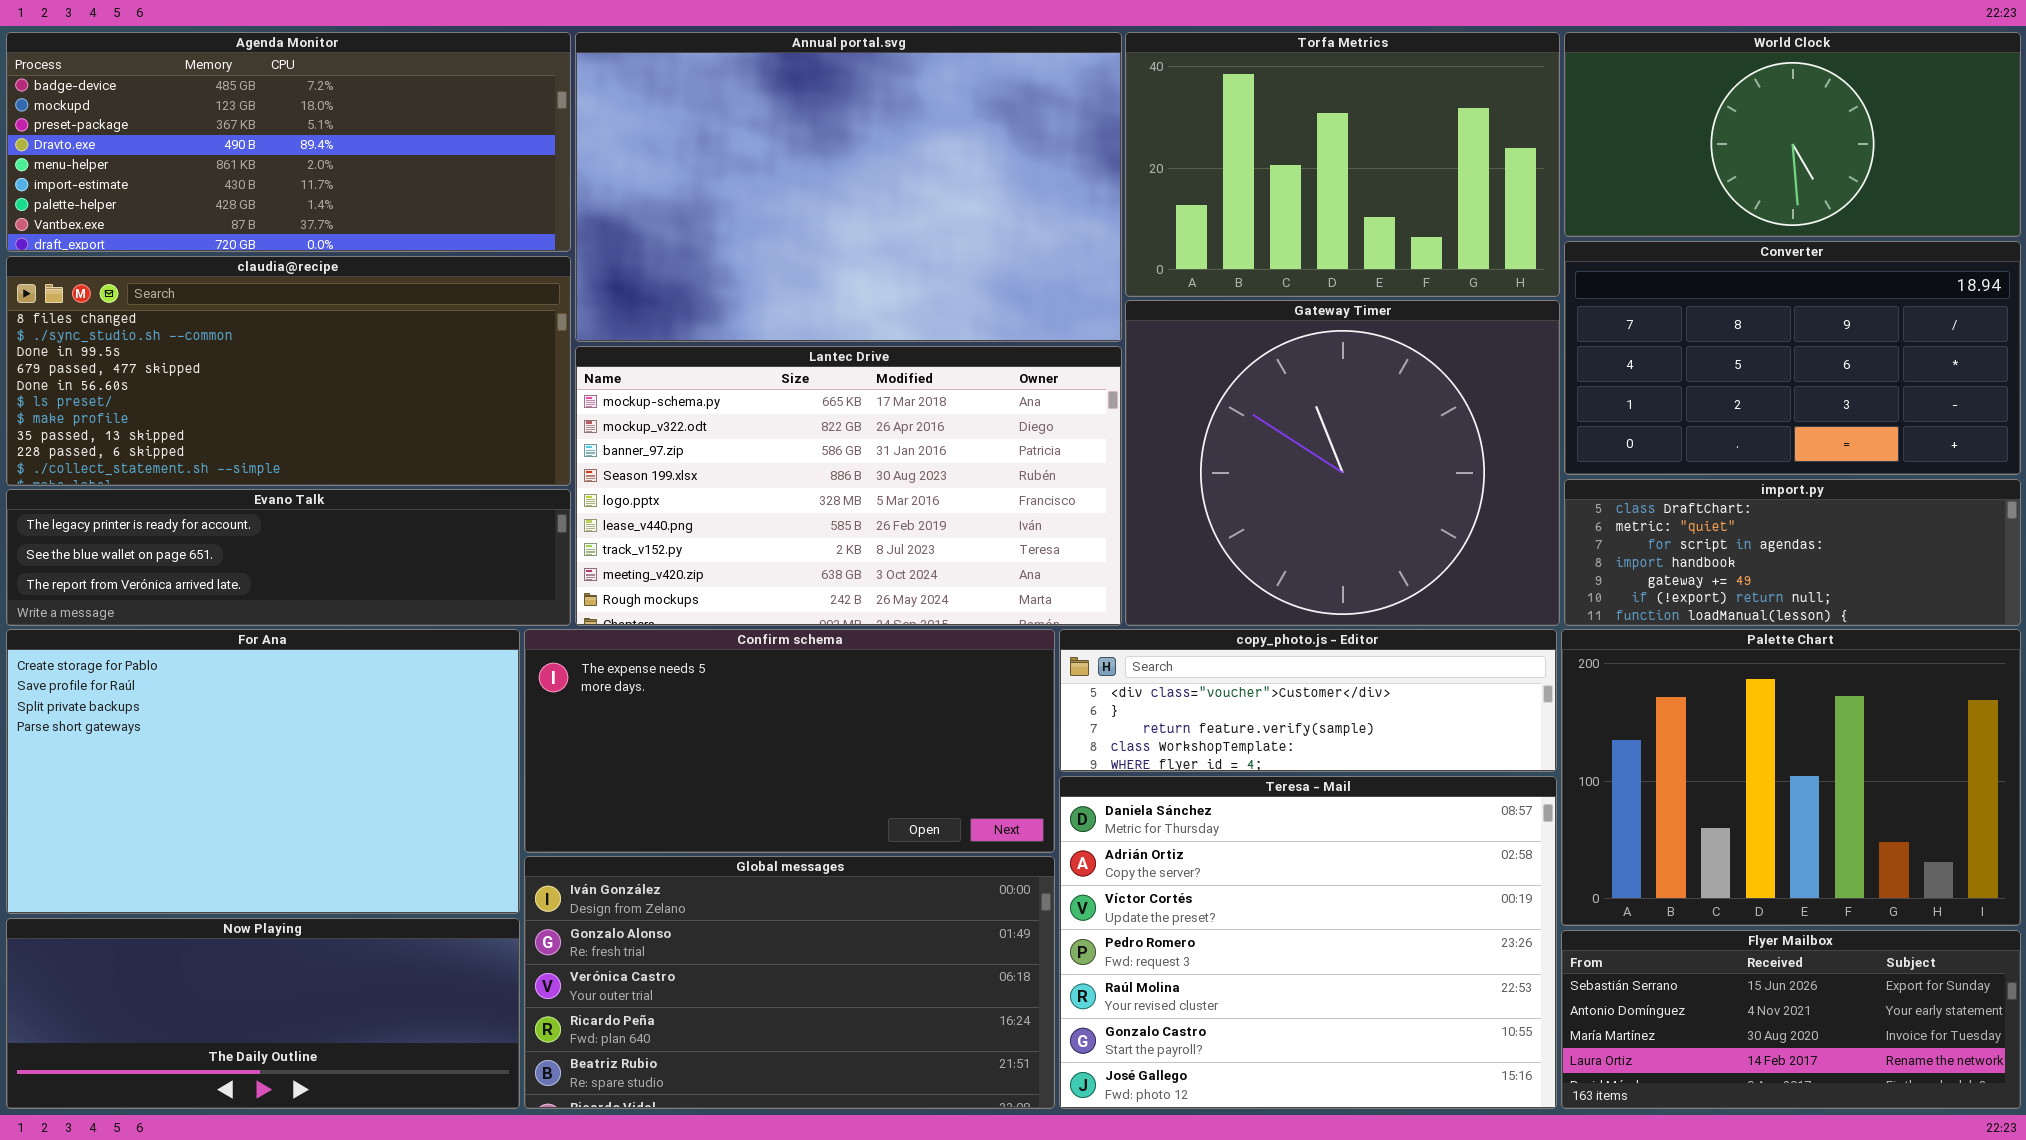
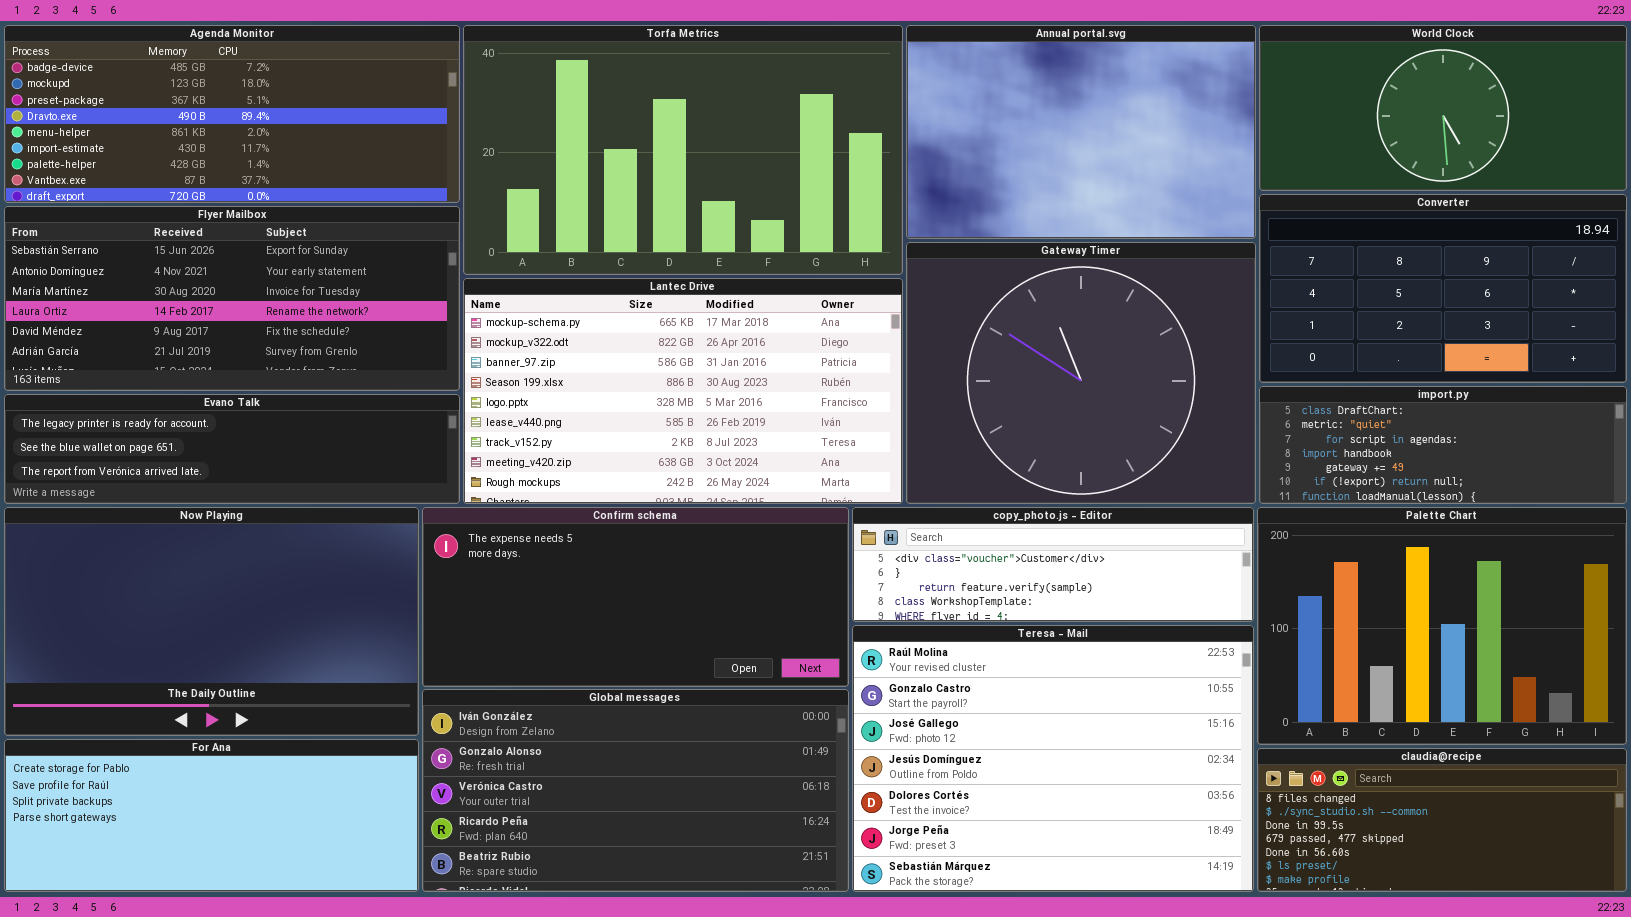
Annual portal.svg: [575,32,1122,342] -> [906,25,1256,239], moved, resized
Torfa Metrics: [1125,32,1560,297] -> [463,25,903,275], moved, resized
claudia@recipe: [6,256,571,486] -> [1257,748,1627,892], moved, resized
For Ana: [6,629,520,914] -> [4,739,419,892], moved, resized
Teresa - Mail: [1059,776,1557,1109] -> [852,625,1254,892], scrolled down 4 rows
Now Playing: [6,918,520,1109] -> [4,507,419,736], moved, resized
Flyer Mailbox: [1561,930,2021,1109] -> [4,206,460,391], moved, resized

